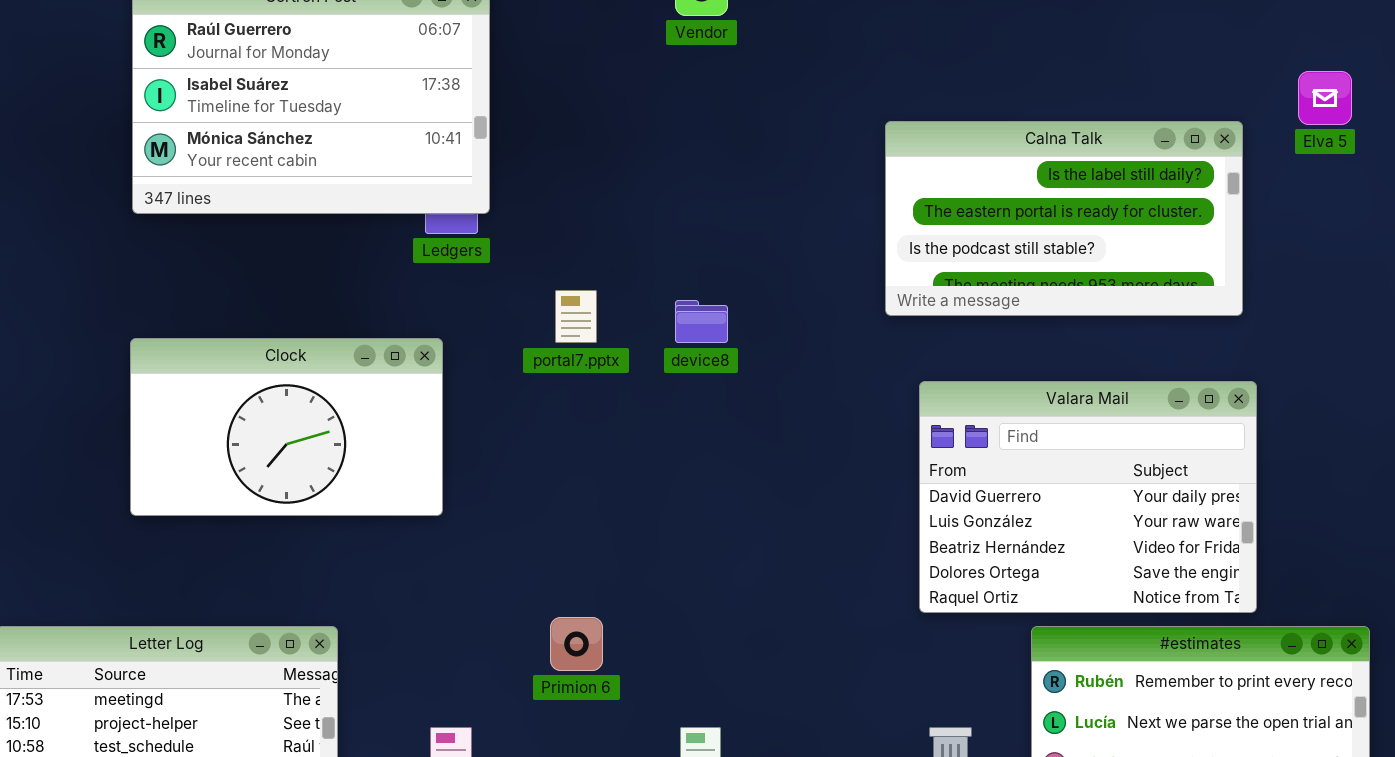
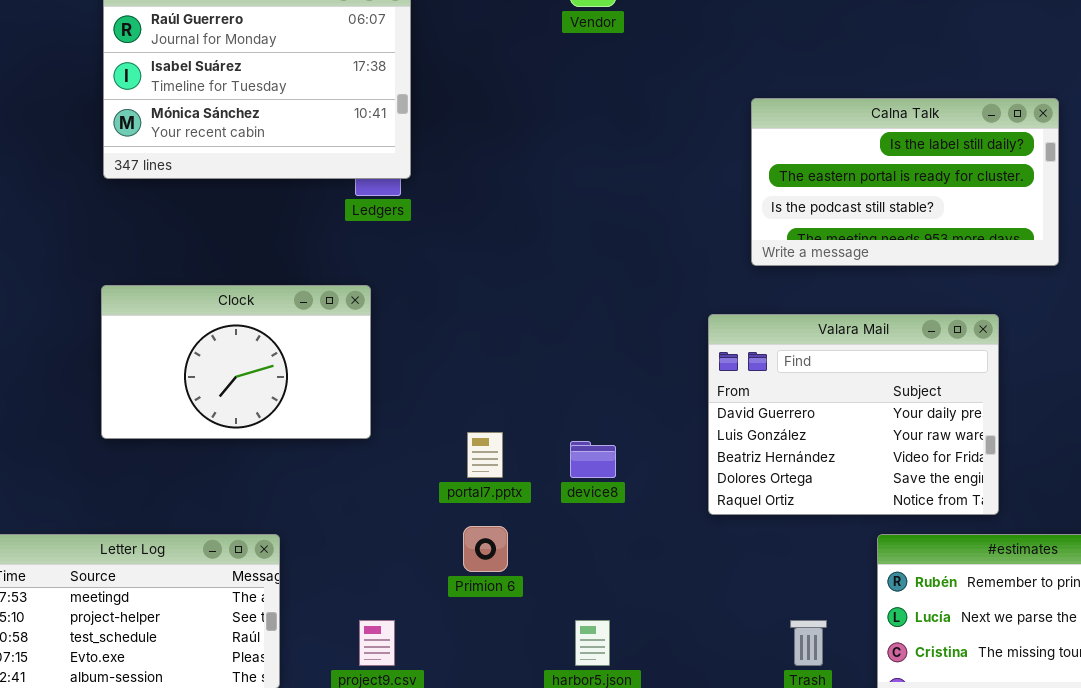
portal7.pptx: [555,290,597,343] -> [467,432,503,478], moved
device8: [675,300,728,343] -> [570,441,616,478], moved
Valara Mail: [919,381,1257,613] -> [708,314,999,515], moved

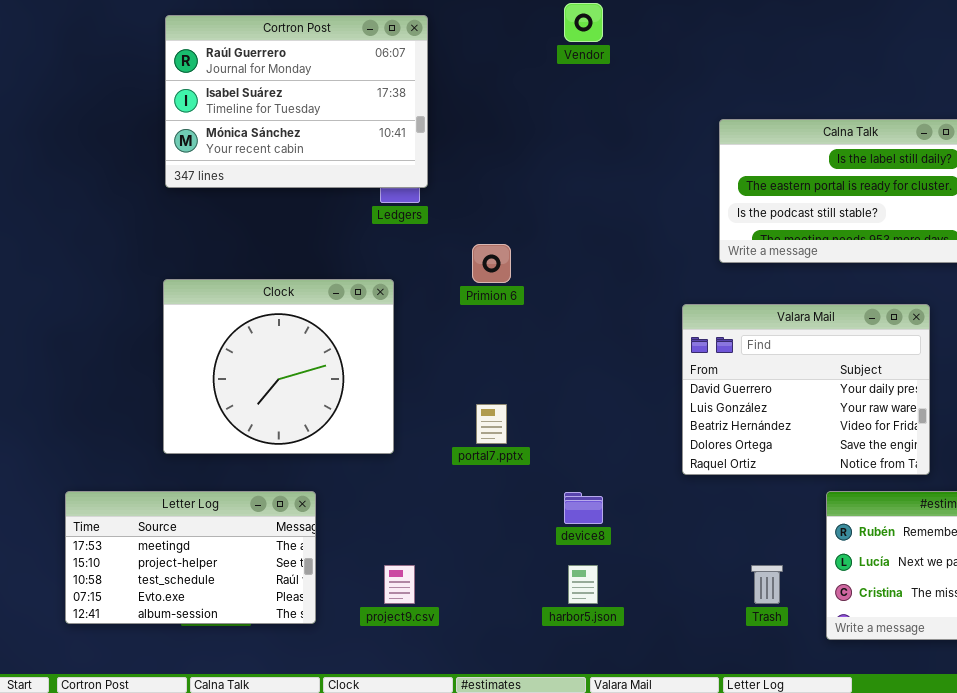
Clock: [101,285,371,439] -> [163,279,394,454], resized
device8: [570,441,616,478] -> [564,492,603,524], moved
Primion 6: [463,526,508,572] -> [472,244,511,283], moved

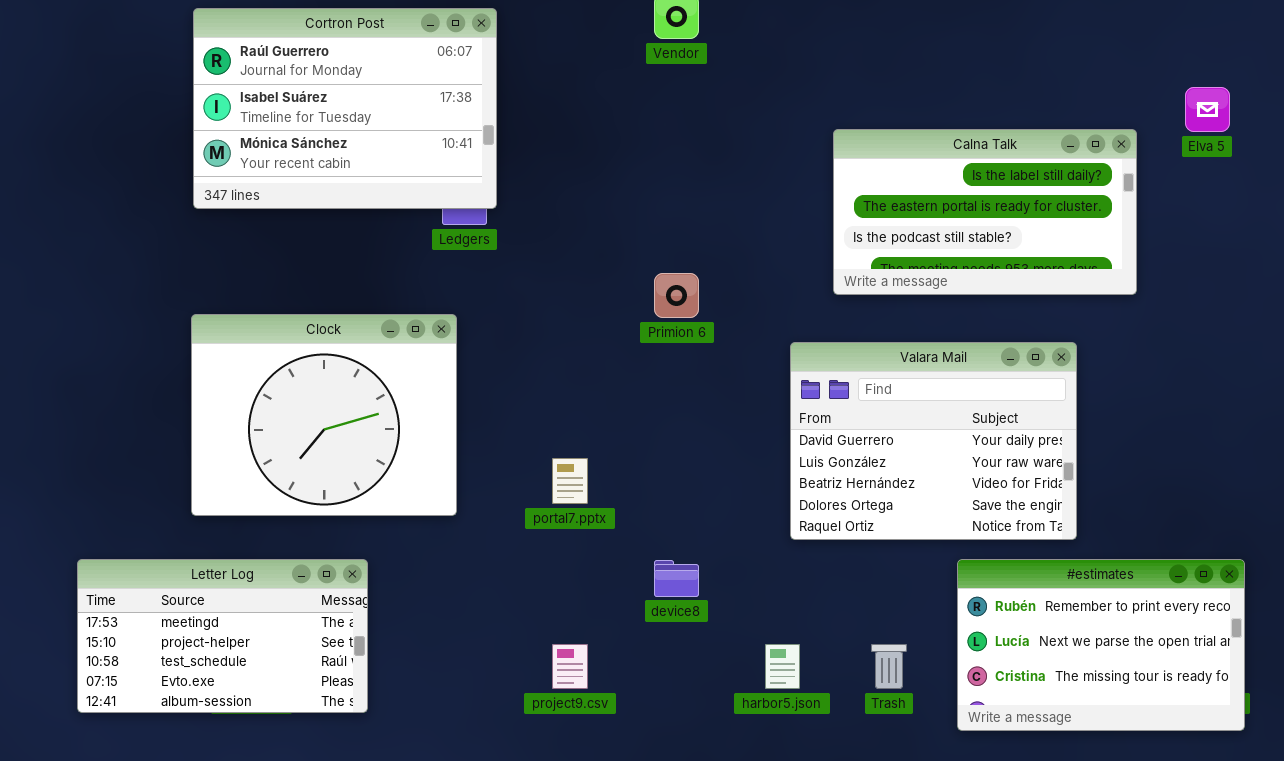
Primion 6: [472,244,511,283] -> [654,273,699,318], moved
project9.csv: [384,565,415,604] -> [552,644,588,689], moved
harbor5.json: [568,565,598,604] -> [765,644,800,689], moved

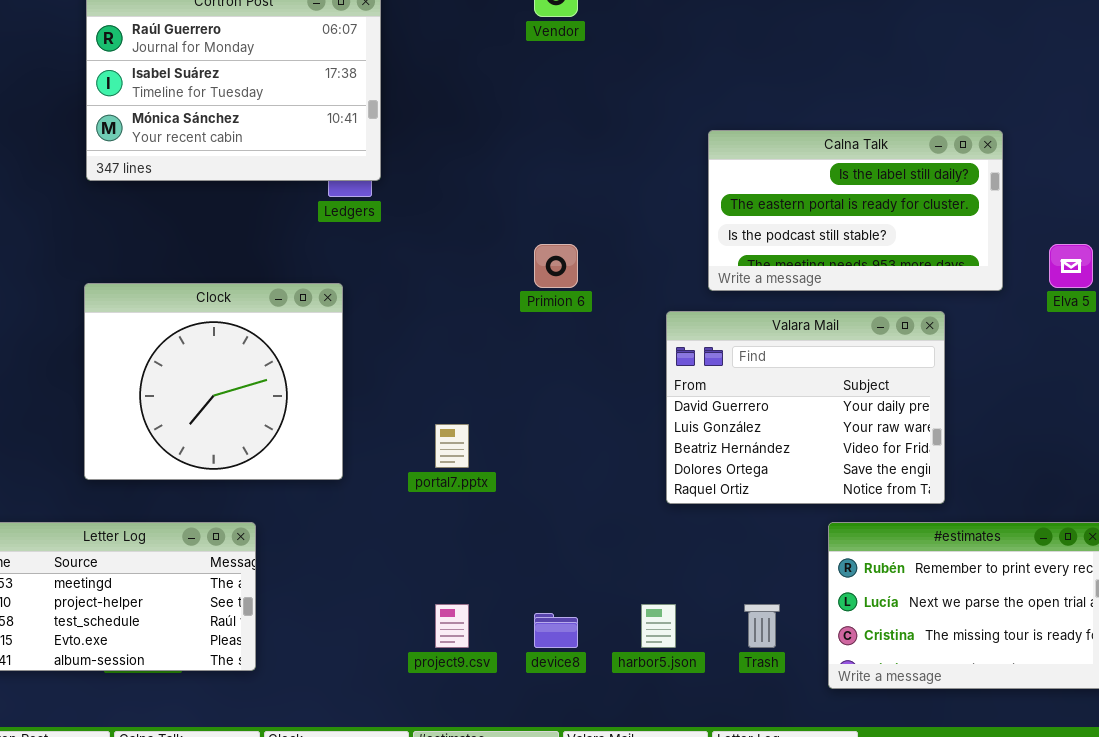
Elva 5: [1185,87,1230,132] -> [1049,244,1093,288], moved
Calna Talk: [833,129,1137,295] -> [708,130,1003,291], moved
device8: [654,560,699,597] -> [534,613,578,648], moved

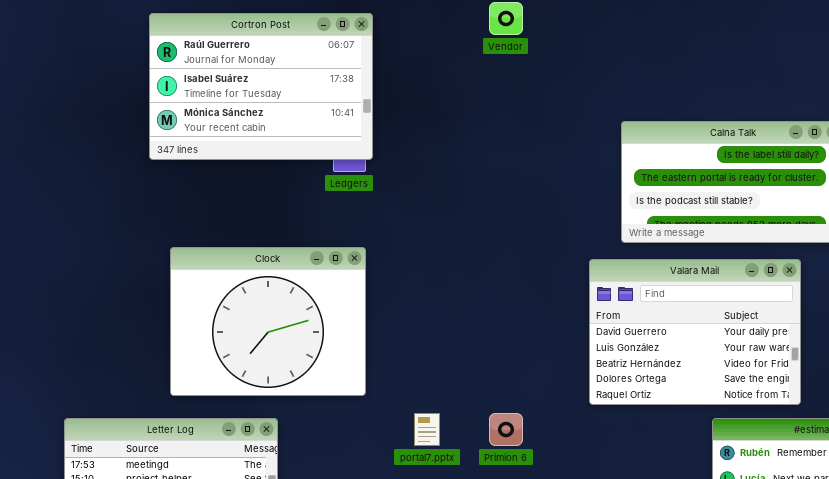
Primion 6: [534,244,578,288] -> [489,413,523,446], moved
Clock: [84,283,343,480] -> [170,247,366,396], moved
portal7.pptx: [435,424,469,468] -> [414,413,440,446], moved

